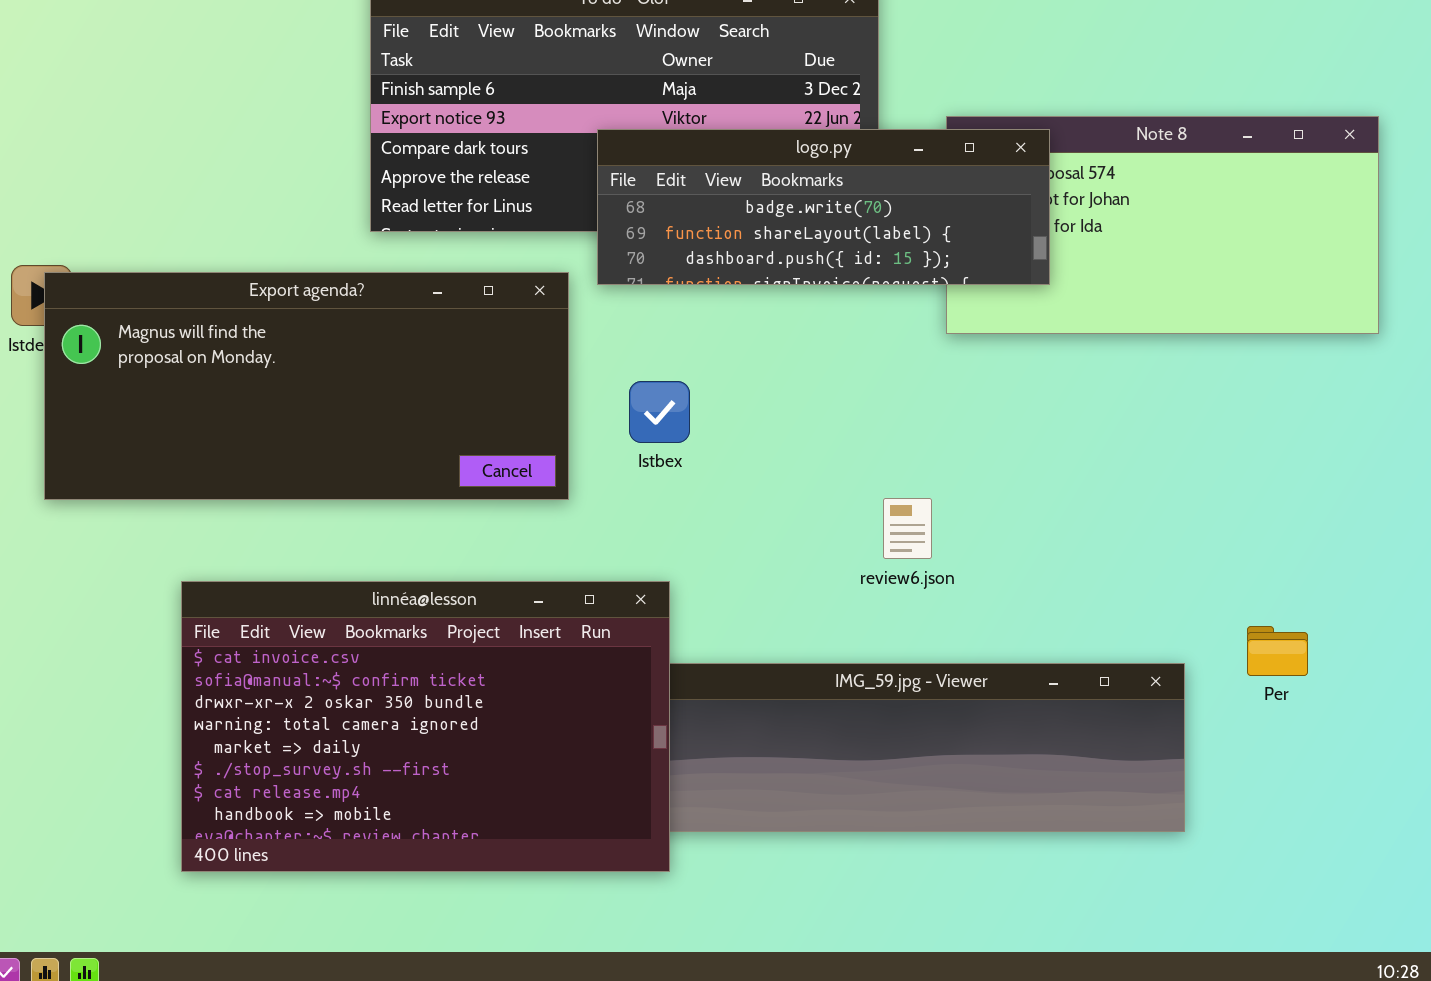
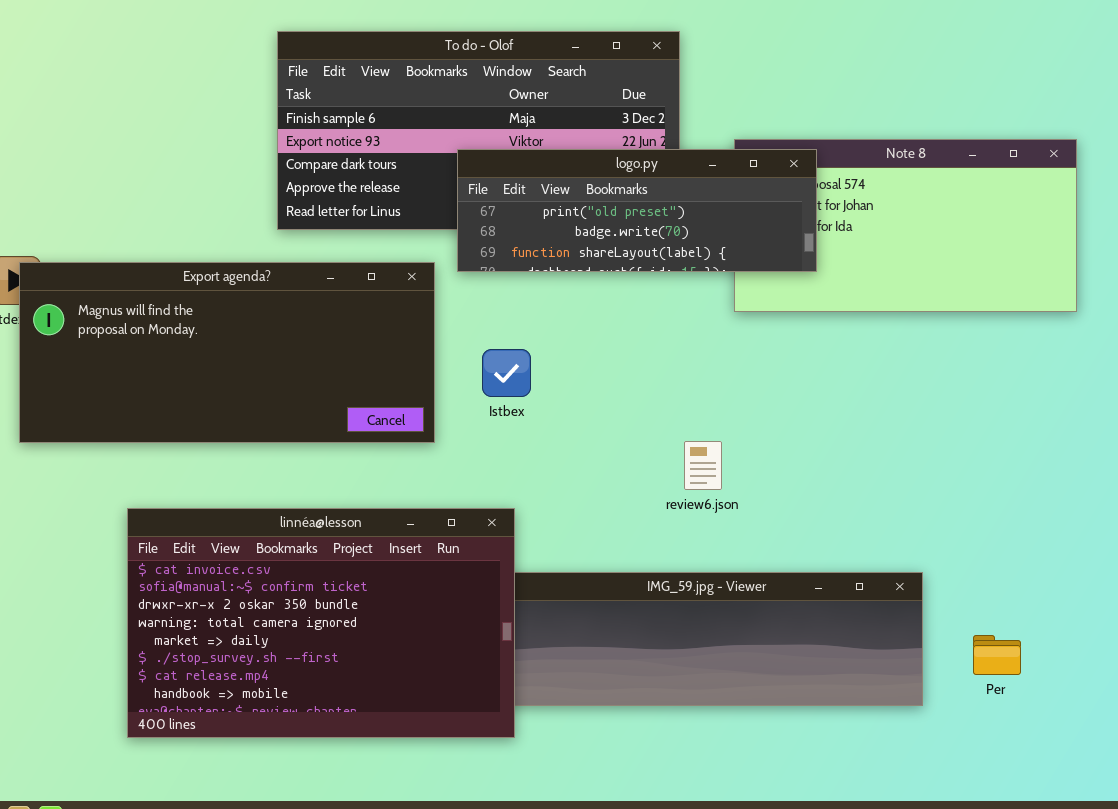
logo.py: [597,129,1050,285] -> [457,149,817,272], scrolled up 1 row
Per: [1247,626,1308,676] -> [973,635,1021,675], moved

